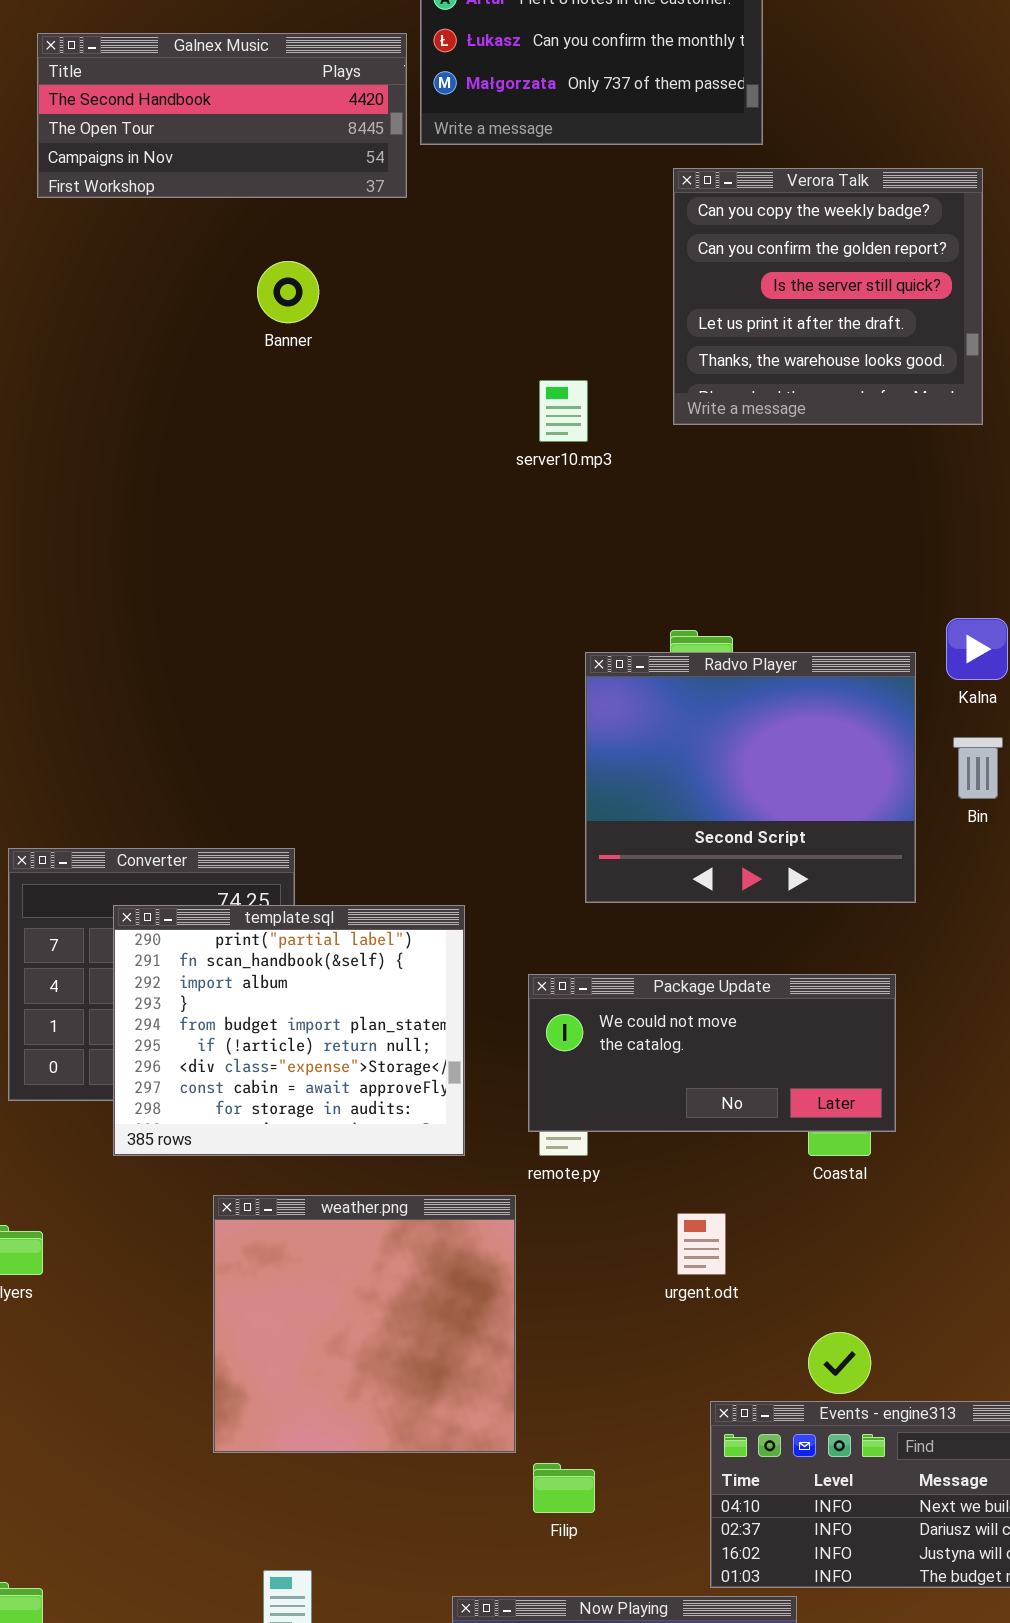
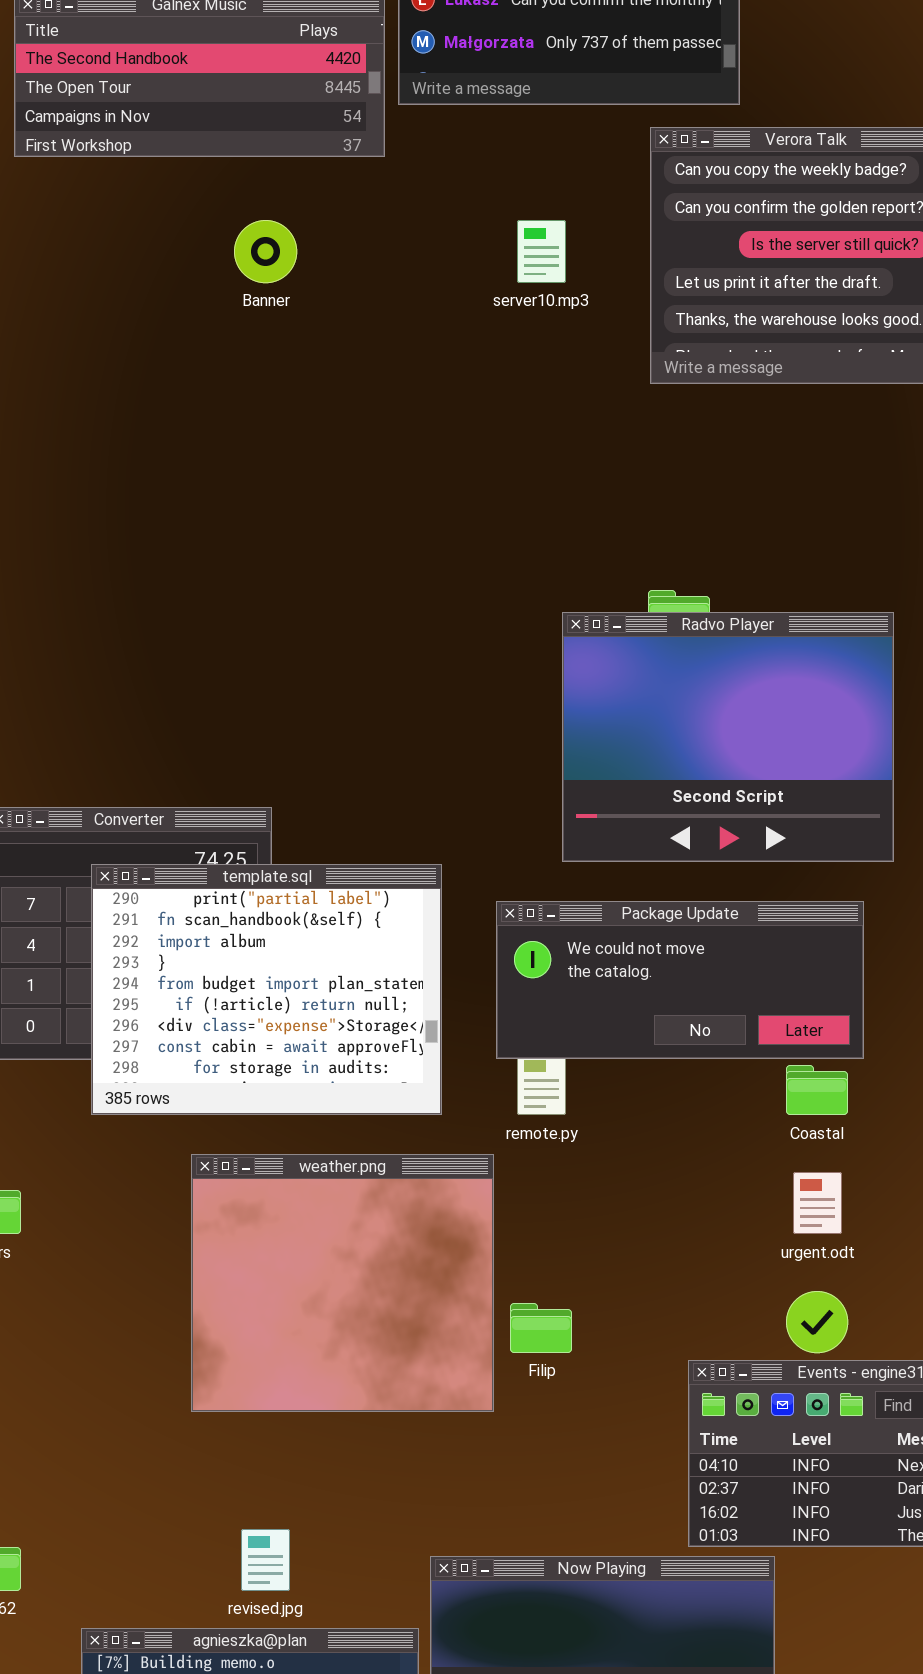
server10.mp3: [539,380,588,442] -> [517,220,566,283], moved
Package Update: [528,974,896,1132] -> [496,901,864,1059], moved
urgent.odt: [677,1213,726,1275] -> [793,1172,842,1234], moved
Filip: [533,1463,595,1513] -> [510,1303,572,1353], moved

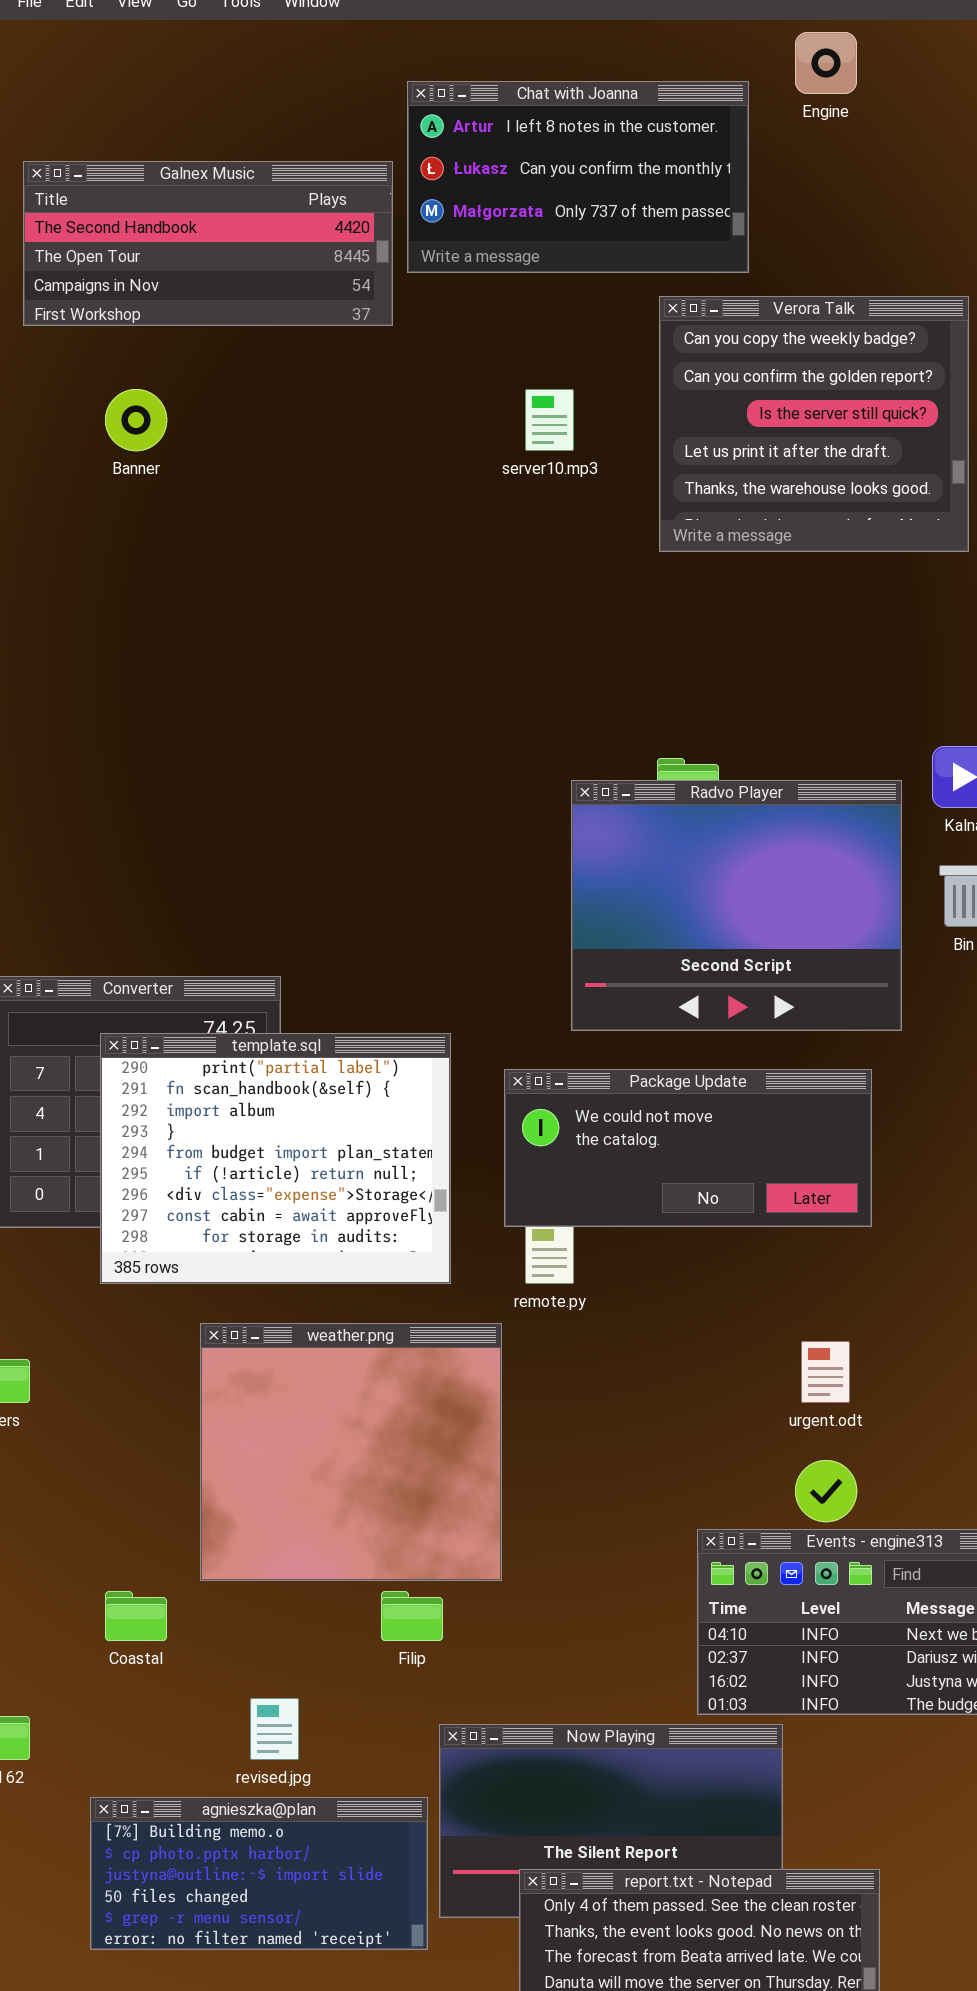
Banner: [234,220,297,283] -> [105,389,167,451], moved
Coastal: [786,1065,848,1115] -> [105,1591,167,1641], moved
Filip: [510,1303,572,1353] -> [381,1591,443,1641], moved

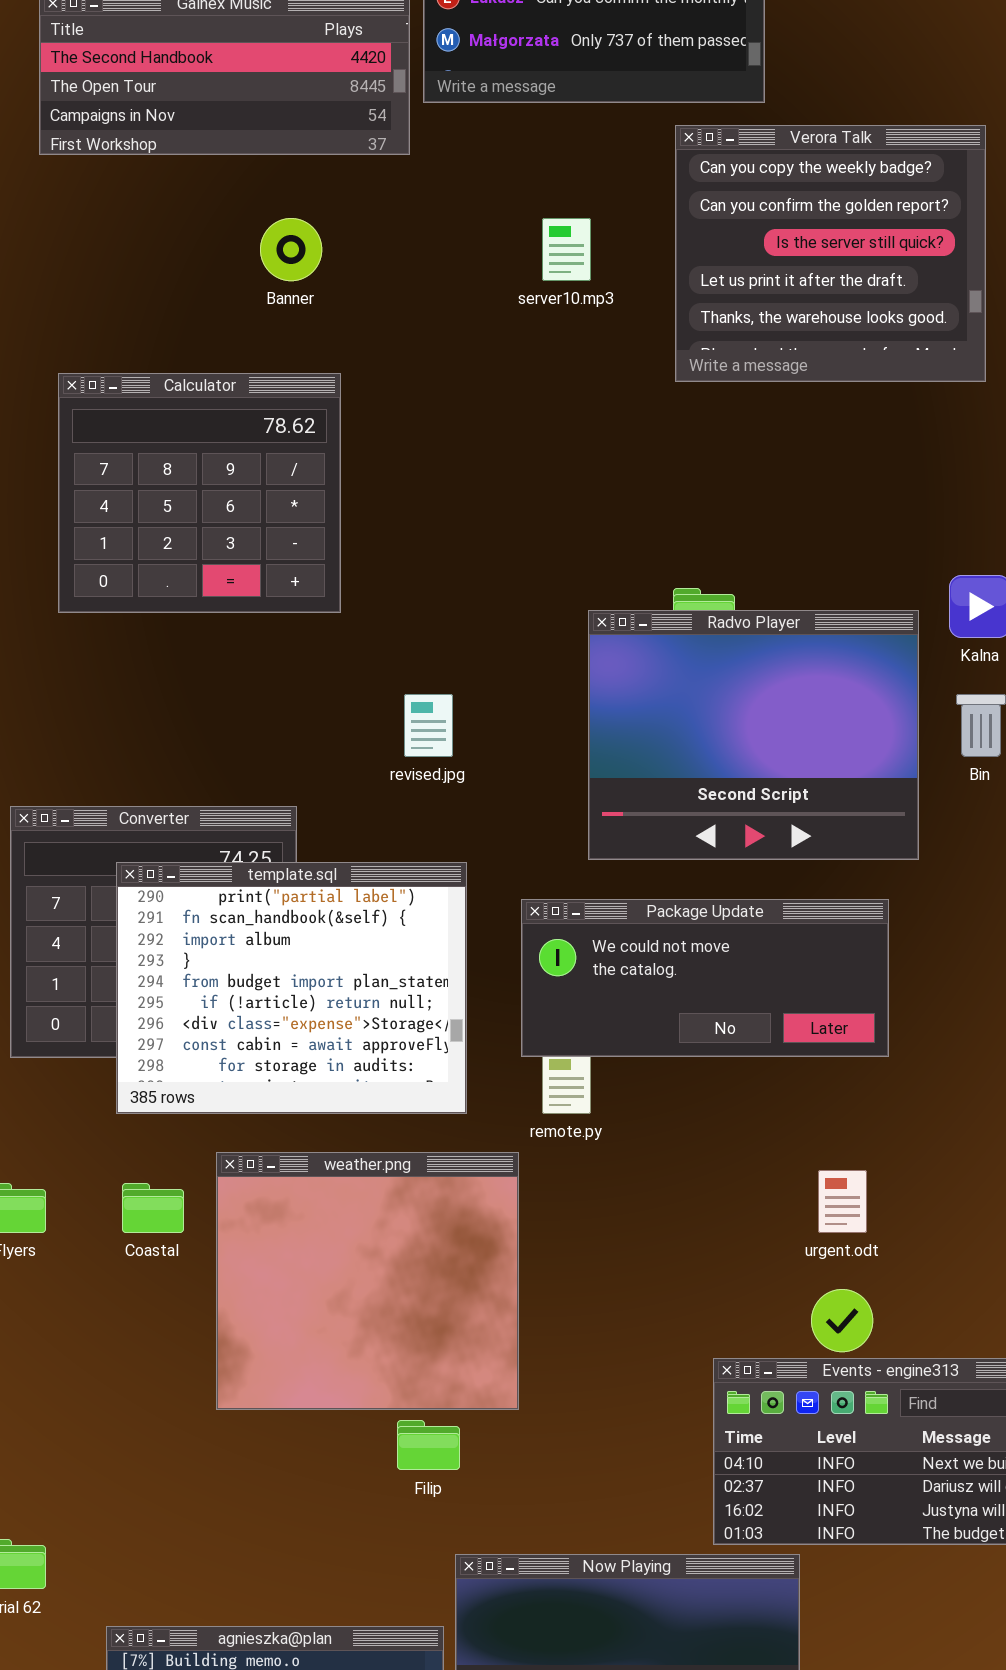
Banner: [105,389,167,451] -> [260,218,322,281], moved
Calculator: none -> [58,373,341,613], opened
Coastal: [105,1591,167,1641] -> [122,1183,184,1233], moved
revised.jpg: [250,1698,299,1760] -> [404,694,453,757], moved

